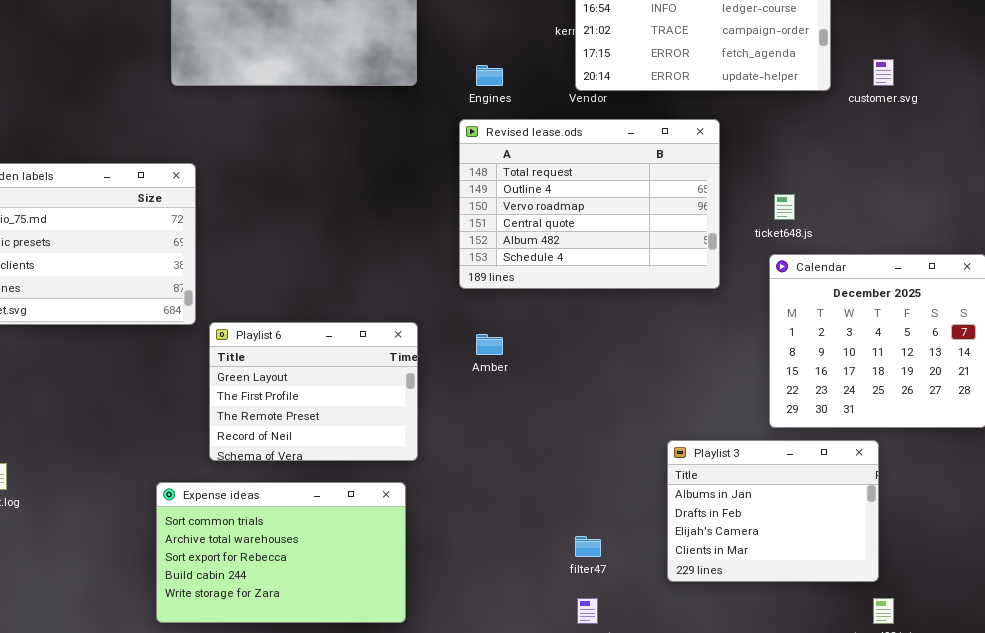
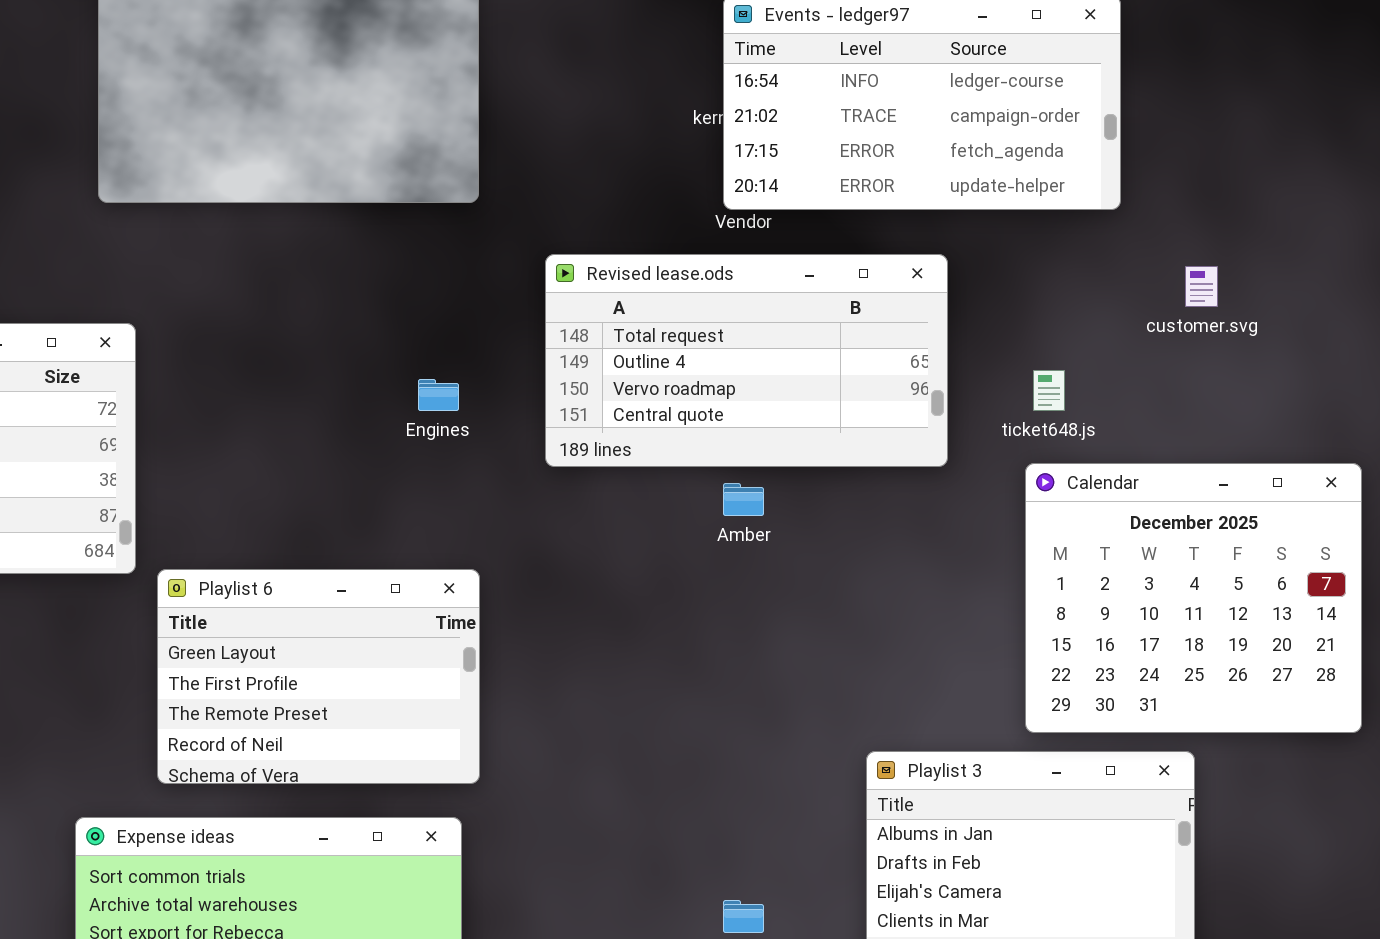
customer.svg: [873,59,894,86] -> [1185,266,1218,307], moved
Engines: [476,65,503,86] -> [418,379,459,411], moved
Revised lease.ods: [459,119,720,289] -> [545,254,948,467], resized
Amber: [476,334,503,355] -> [723,483,764,516], moved

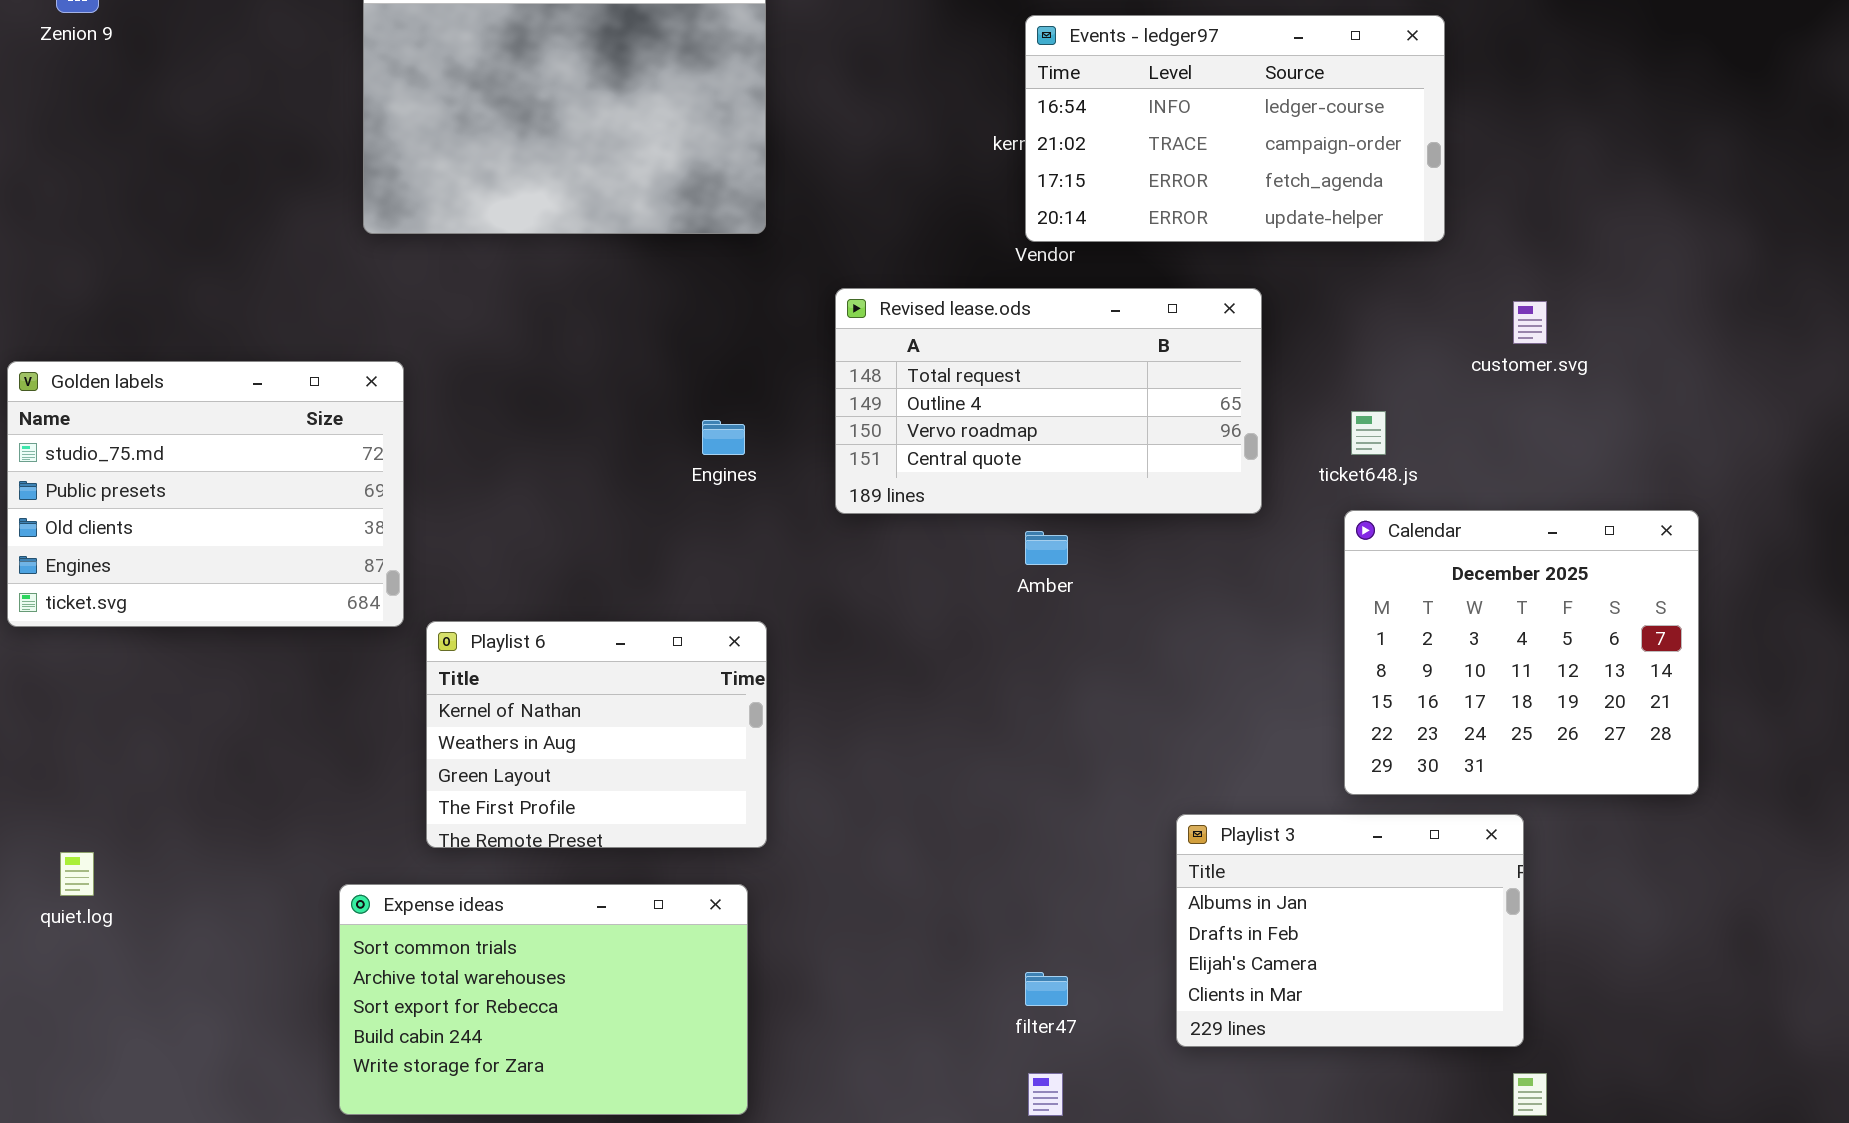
Playlist 6: [157,569,480,784] -> [426,621,767,848], scrolled up 2 rows

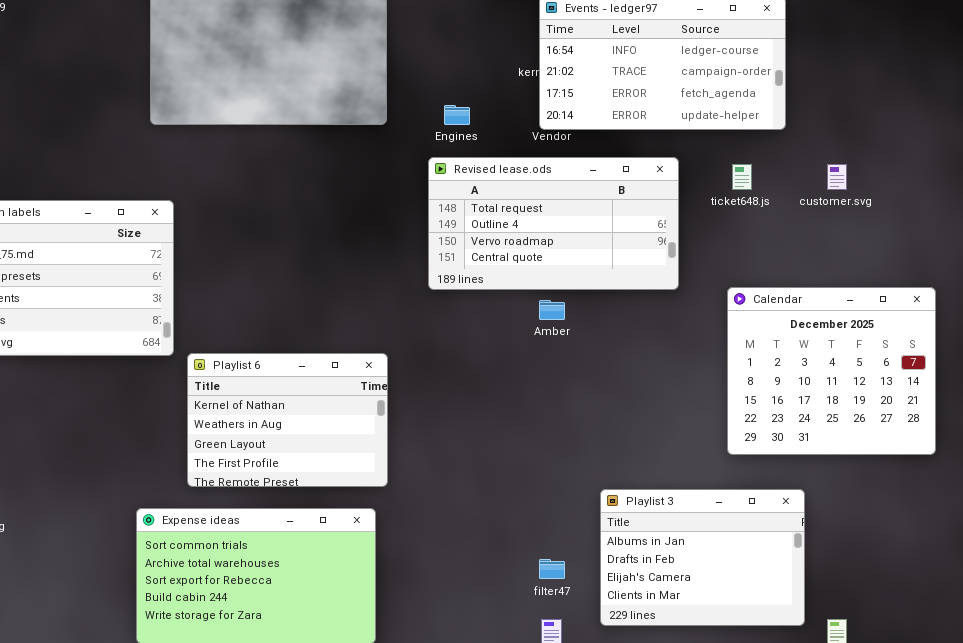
ticket648.js: [1351,411,1386,455] -> [732,164,752,190], moved
Engines: [702,420,745,455] -> [444,105,470,125], moved
Playlist 3: [1176,814,1524,1047] -> [600,489,805,626], moved

